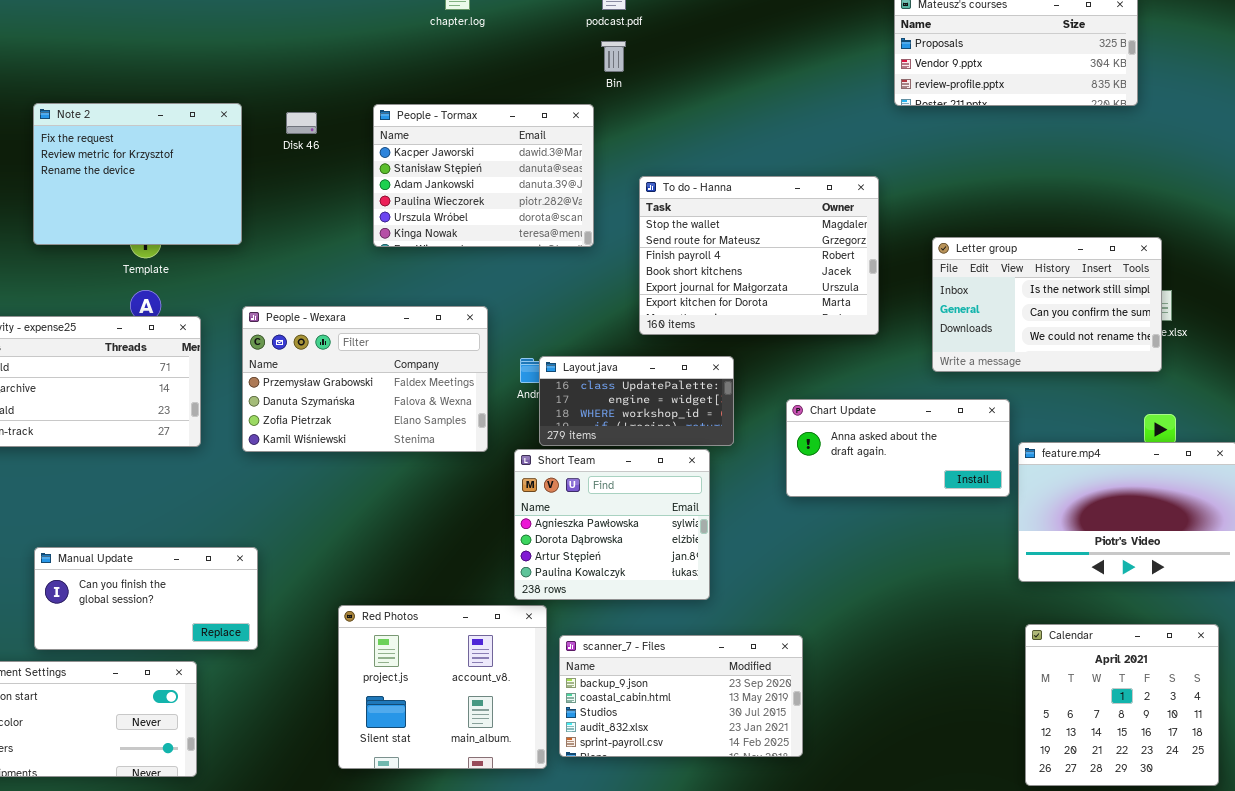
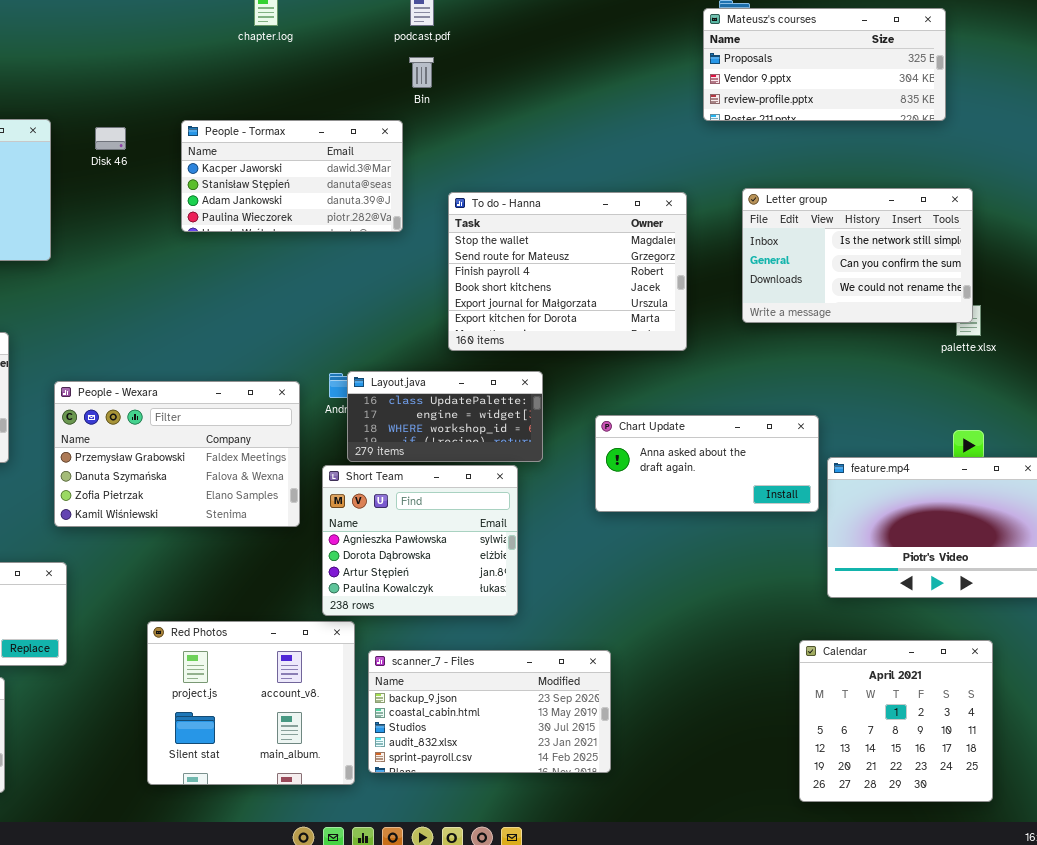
People - Tormax: [373,104,594,247] -> [181,120,403,232], resized
Letter group: [932,237,1162,372] -> [742,188,973,323], moved
People - Wexara: [242,306,488,452] -> [54,381,300,527], moved
Calendar: [1025,624,1219,786] -> [799,640,993,802], moved

